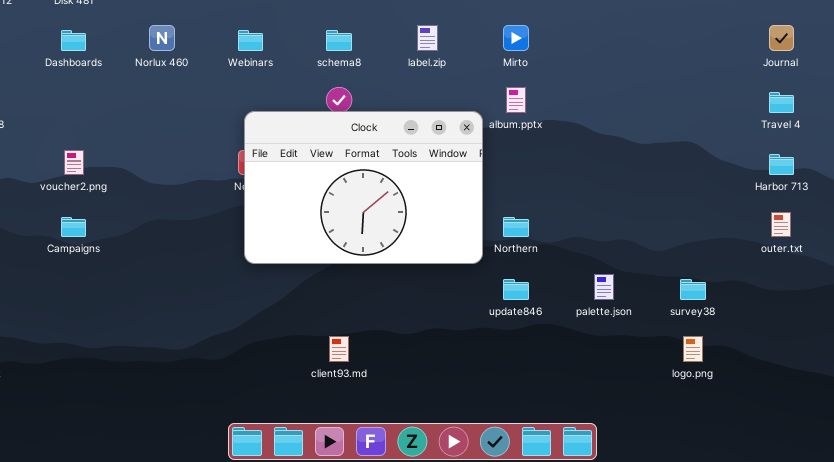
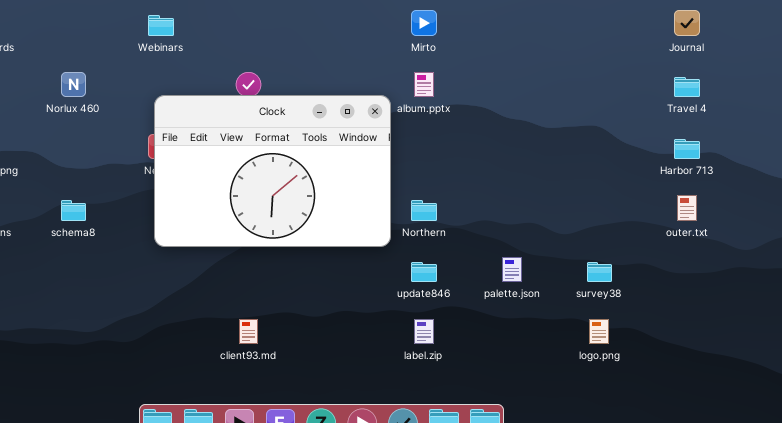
Norlux 460: [149,25,175,51] -> [61,72,86,97], moved
label.zip: [417,25,438,51] -> [414,319,434,344], moved
schema8: [326,30,352,51] -> [61,200,86,221], moved

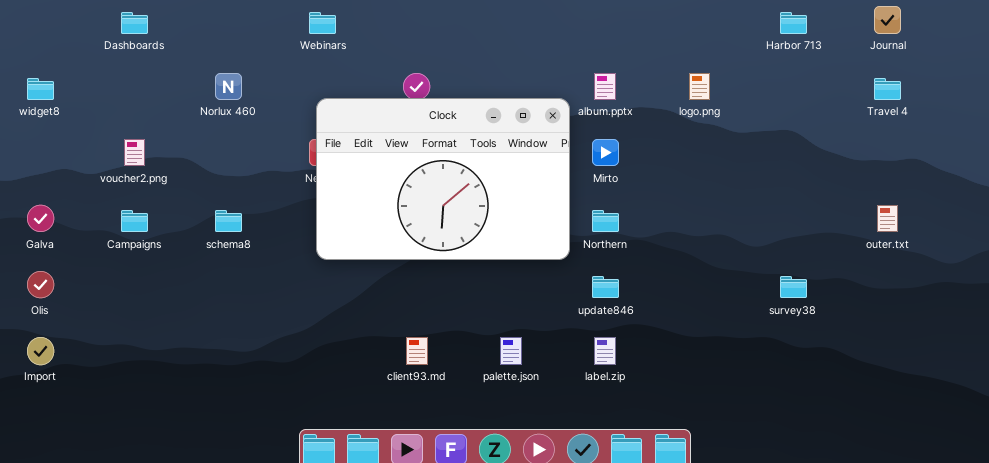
Mirto: [411,10,437,36] -> [592,139,619,166], moved
Harbor 713: [674,139,700,159] -> [780,12,807,34], moved
palette.json: [502,257,522,282] -> [500,337,522,365], moved
logo.png: [589,319,609,344] -> [689,73,710,100], moved

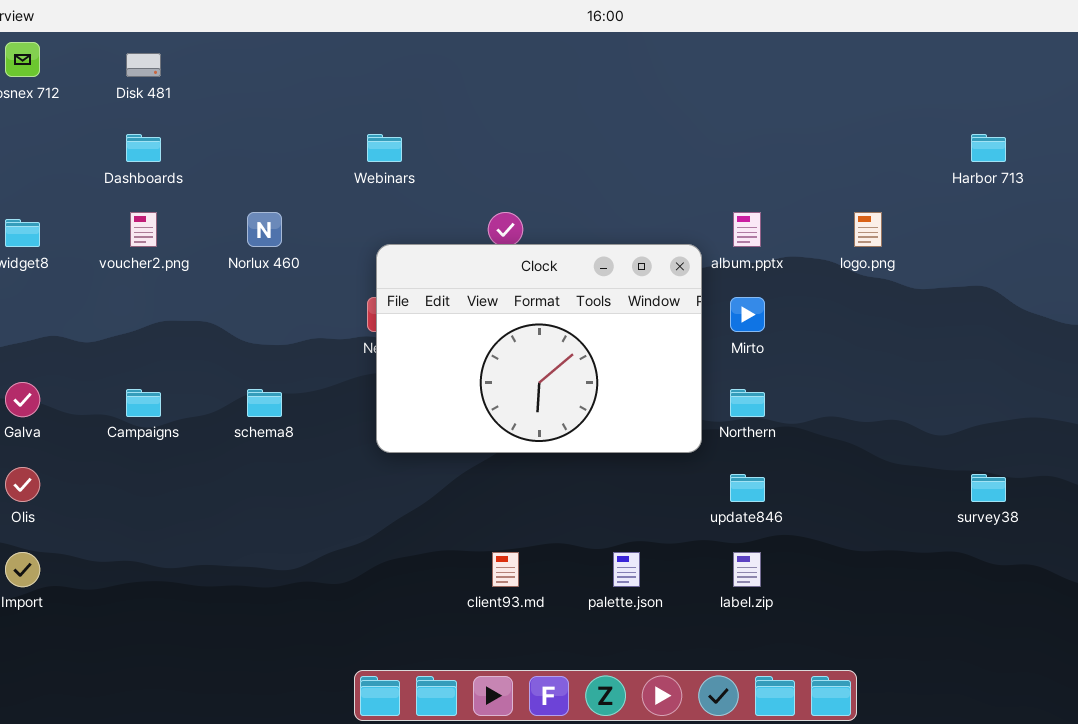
voucher2.png: [124,139,145,166] -> [130,212,157,247], moved

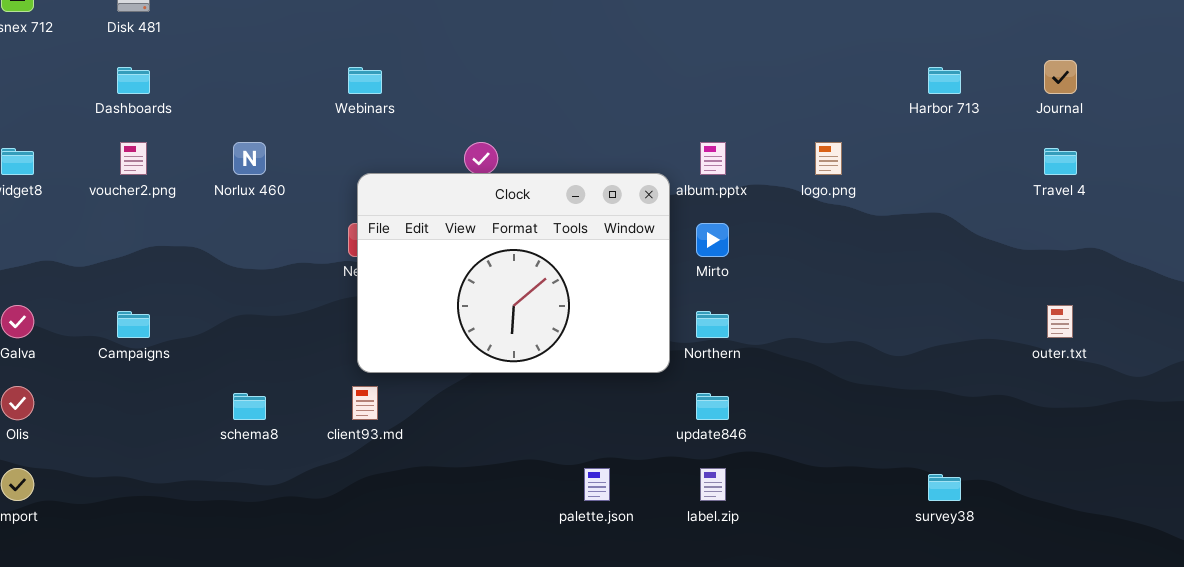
schema8: [247,389,282,417] -> [233,393,266,420], moved
survey38: [971,474,1006,502] -> [928,474,961,501], moved
client93.md: [492,552,519,587] -> [352,386,378,420], moved

